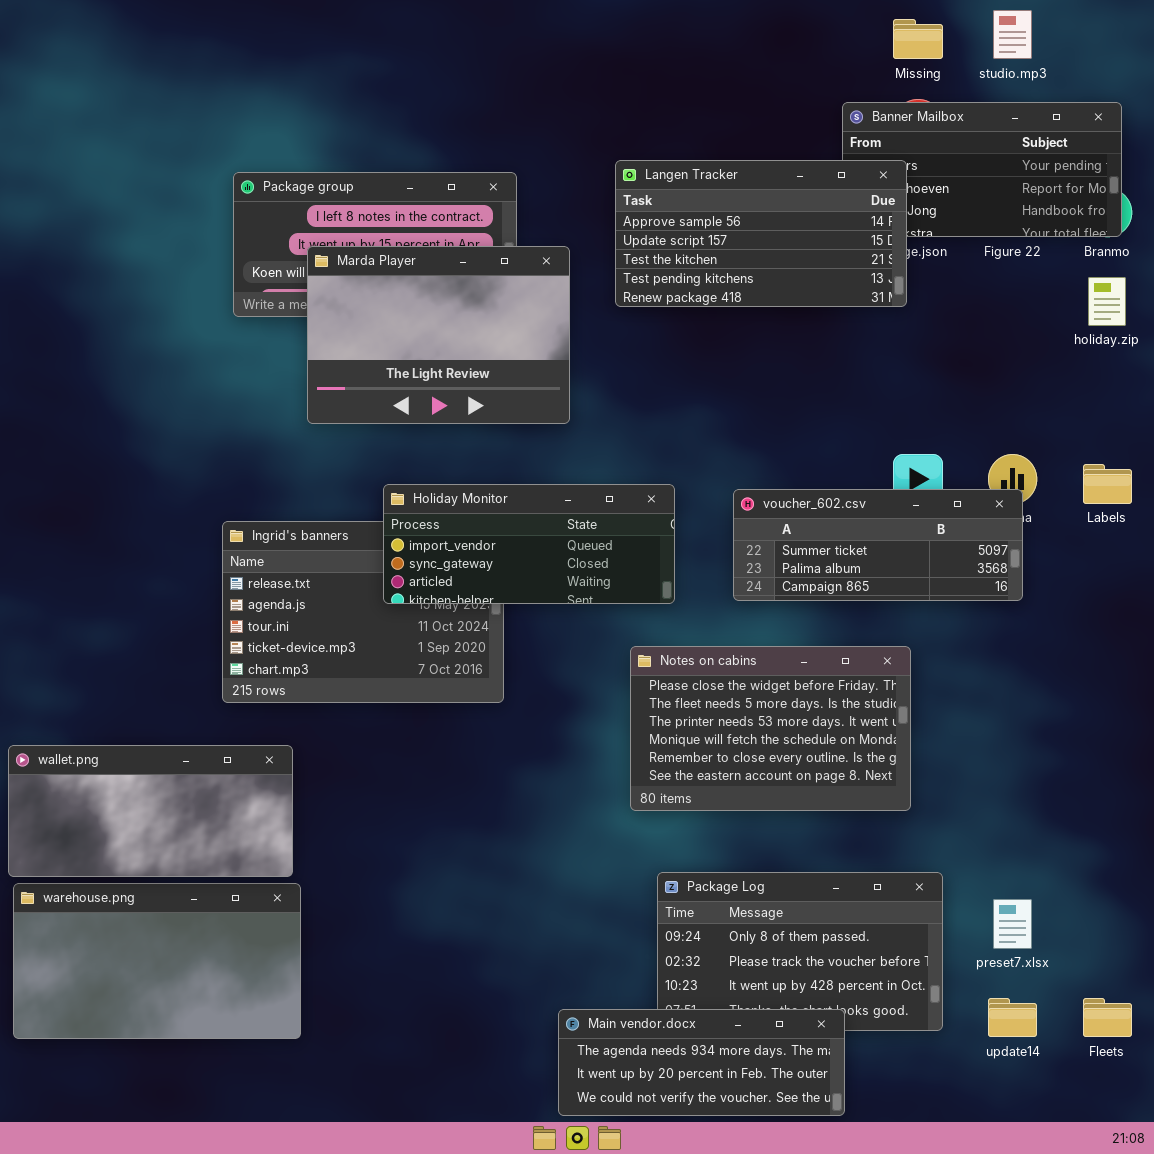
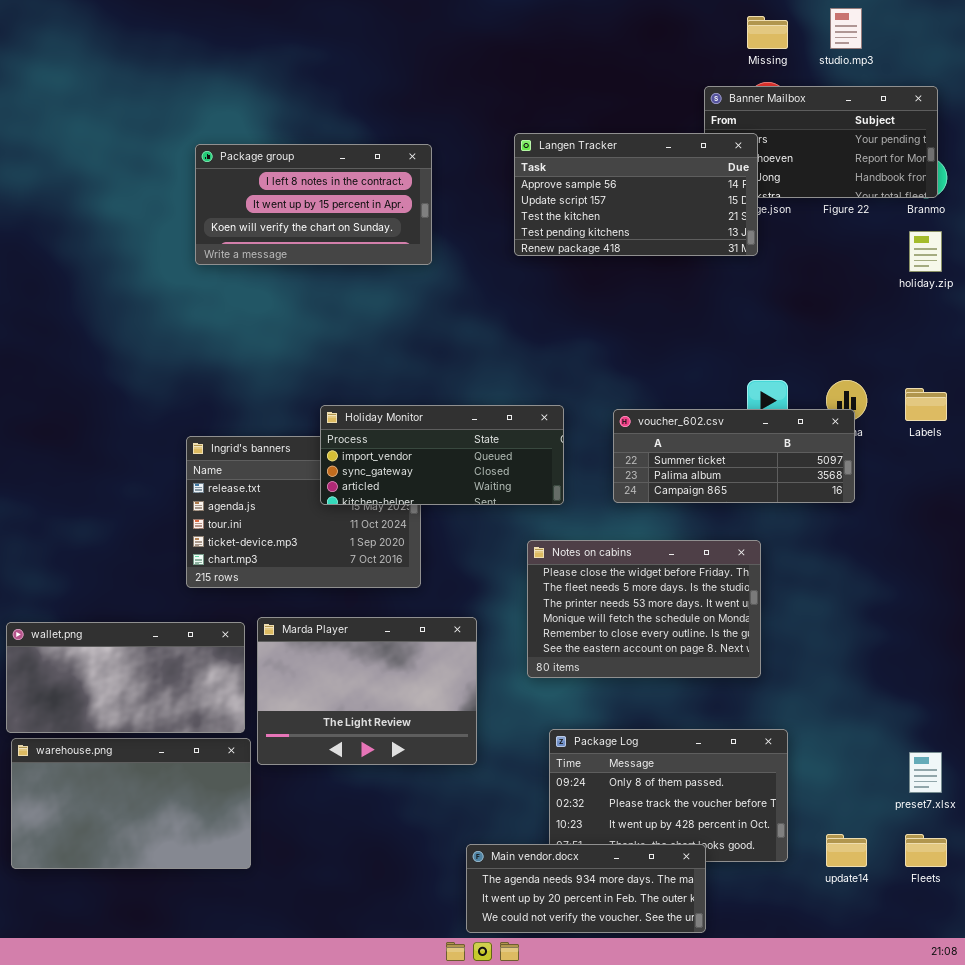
Marda Player: [307,246,570,424] -> [257,617,477,765], moved
preset7.xlsx: [993,899,1032,949] -> [909,752,942,793], moved

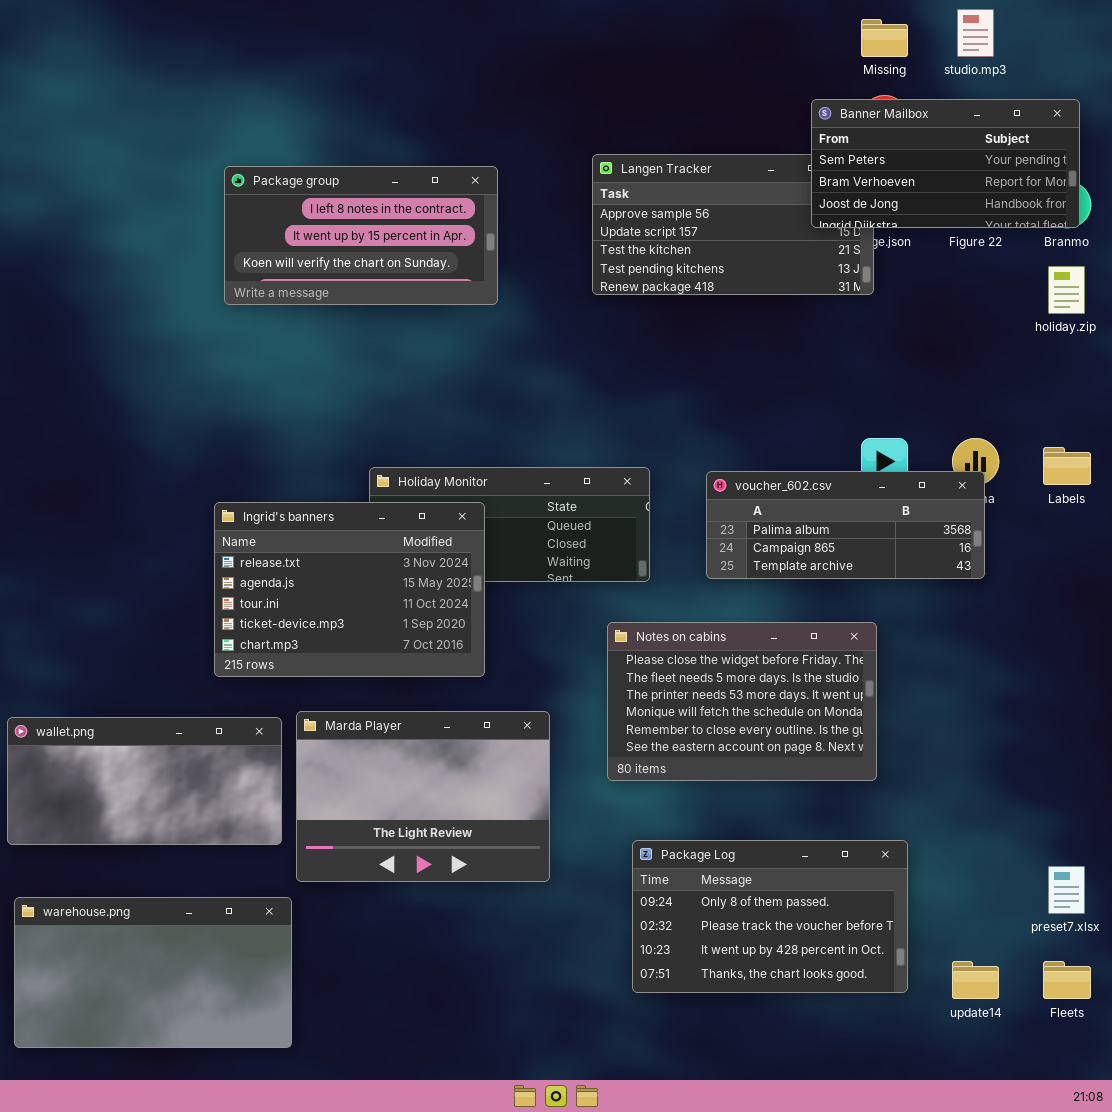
Banner Mailbox: [704,86,938,198] -> [811,99,1080,228], raised
voucher_602.csv: [613,409,855,503] -> [706,471,985,579], scrolled down 1 row
Ingrid's banners: [186,436,421,588] -> [214,502,485,677], raised
warehouse.png: [11,738,251,869] -> [14,897,292,1048], moved
Main vendor.docx: [466,844,706,933] -> none, closed

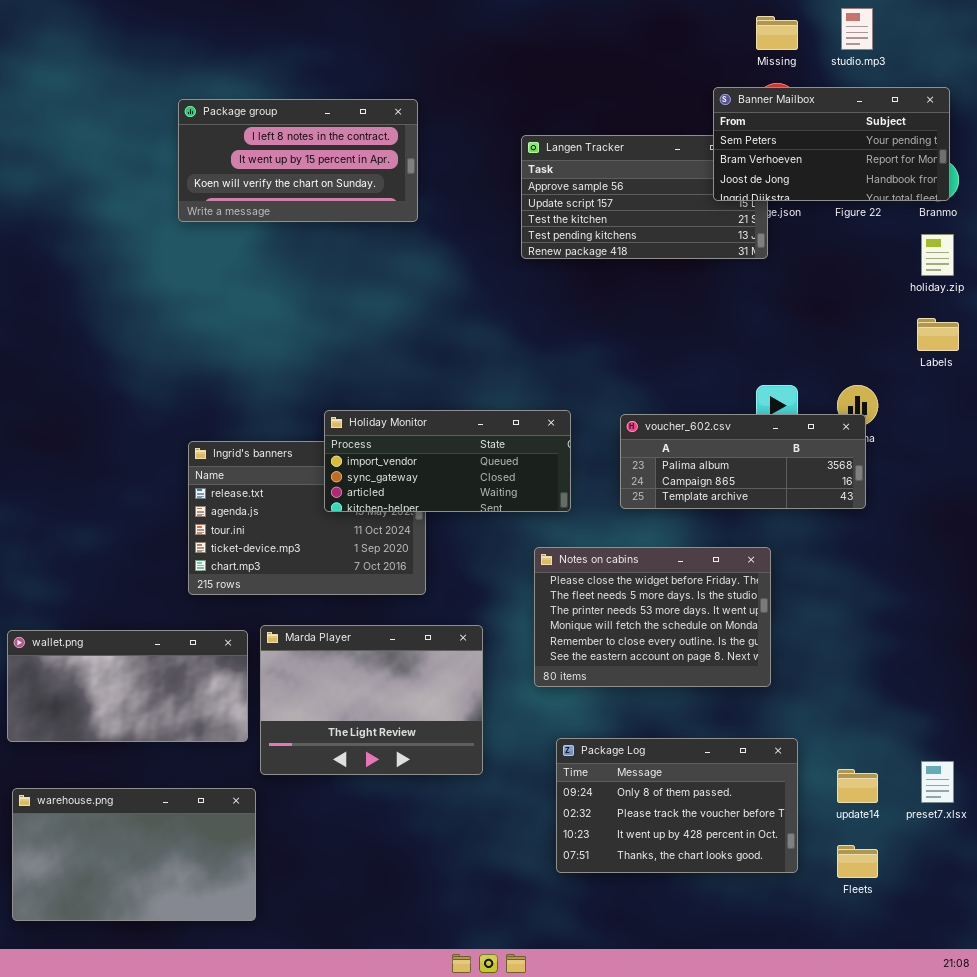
Package group: [224,166,498,305] -> [178,99,418,222], moved
Labels: [1043,447,1091,485] -> [917,318,959,351], moved
Holiday Monitor: [369,467,650,582] -> [324,410,571,512], raised
update14: [952,961,999,999] -> [837,769,878,803], moved
Fleets: [1043,961,1091,999] -> [837,845,878,878], moved

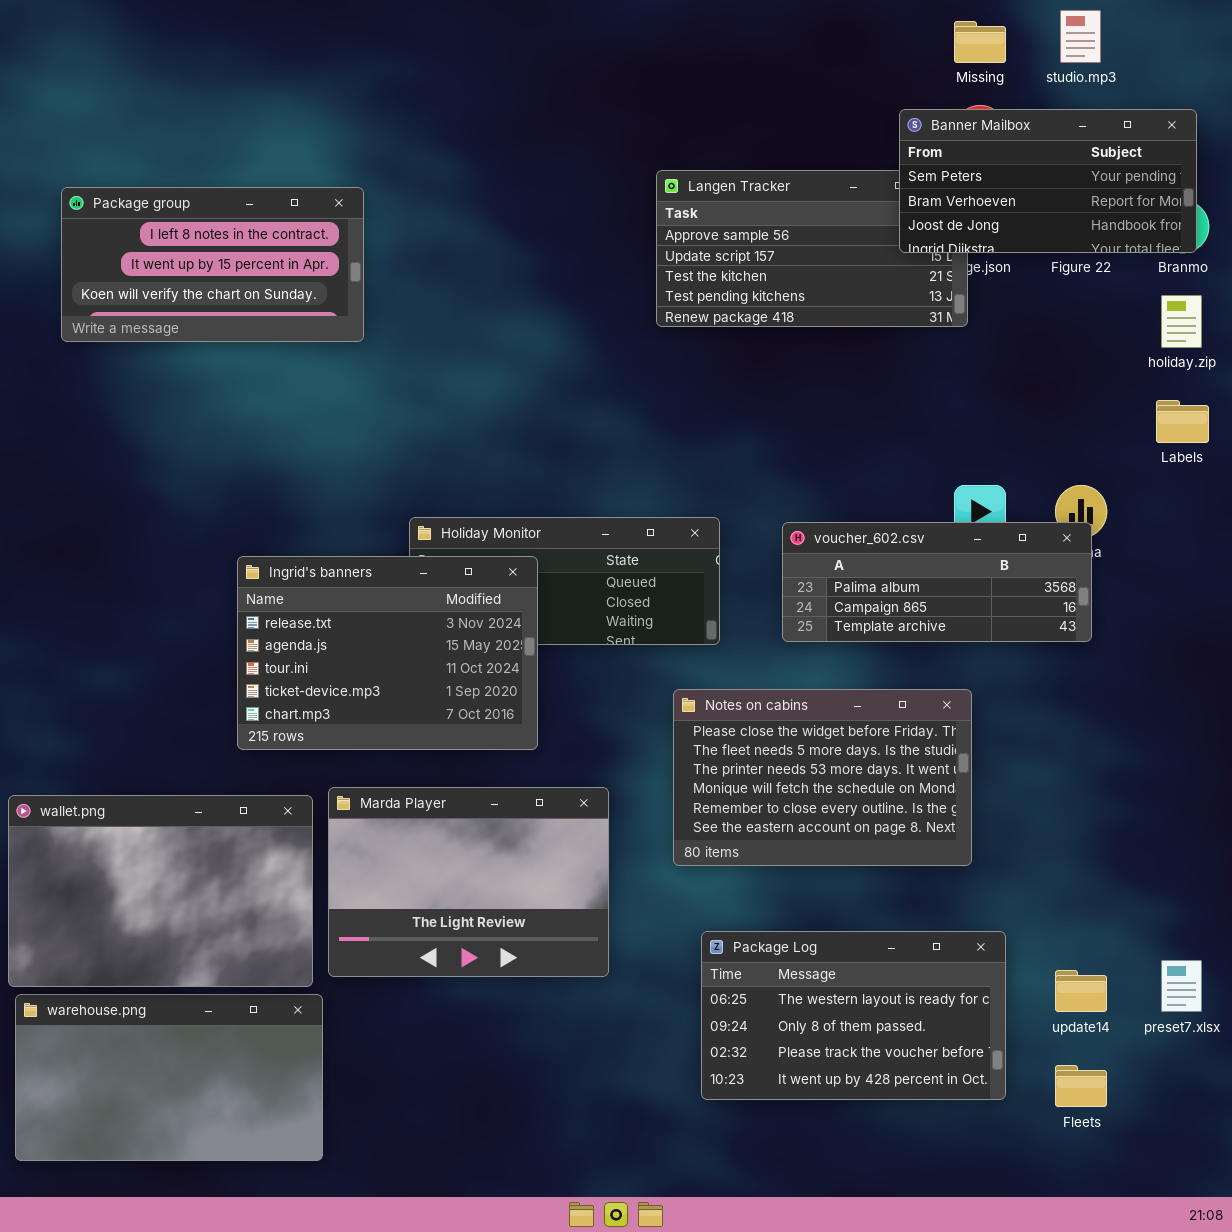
Package group: [178,99,418,222] -> [61,187,364,342], moved
Ingrid's banners: [188,441,426,595] -> [237,556,538,750], raised
wallet.png: [7,630,248,742] -> [8,795,313,987], resized
Package Log: [556,738,798,873] -> [701,931,1006,1100], scrolled up 1 row

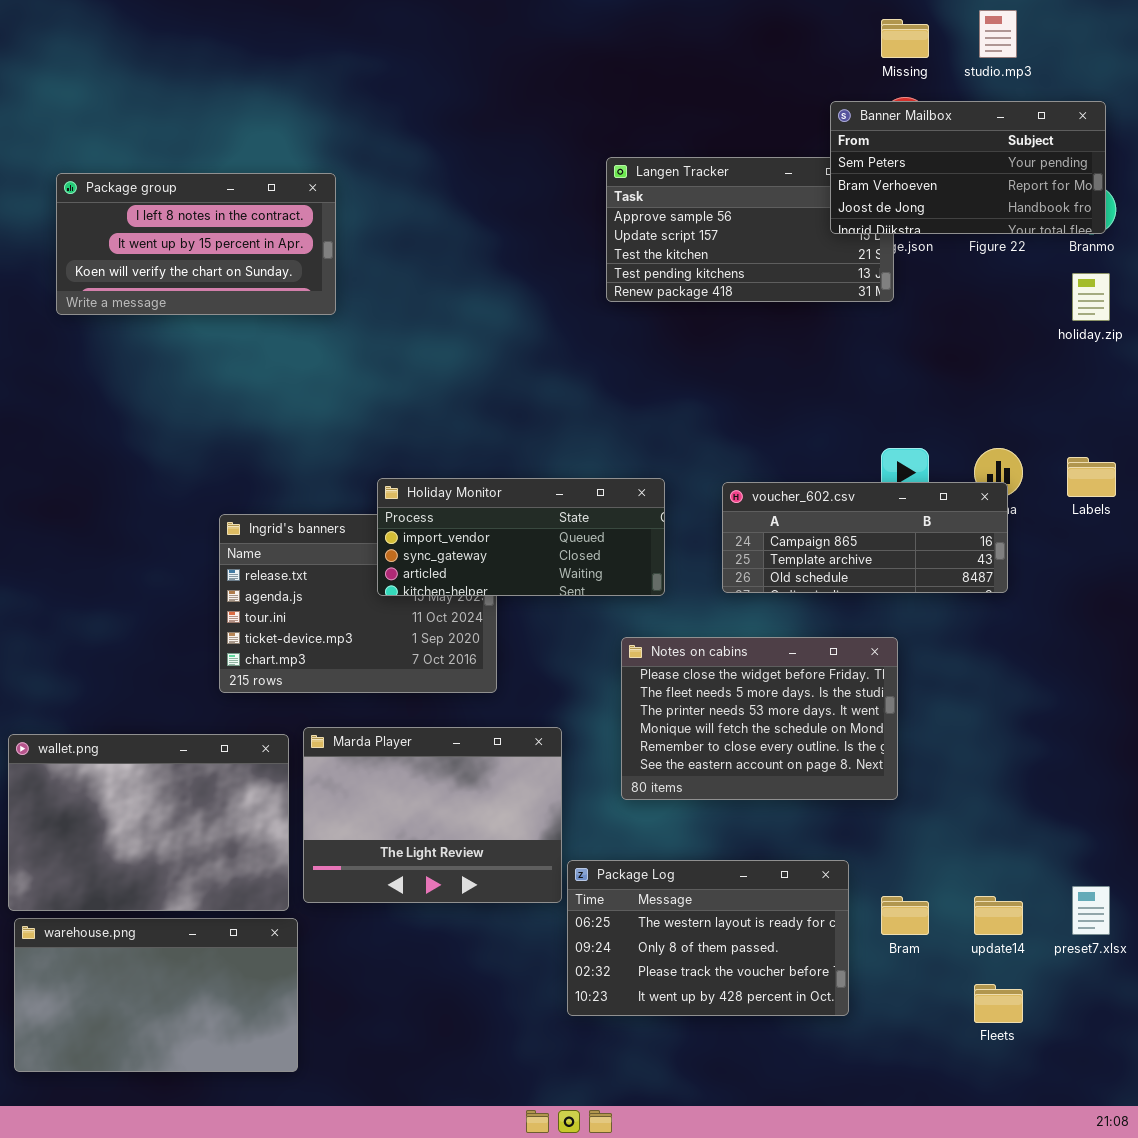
Labels: [1156,400,1209,443] -> [1067,457,1116,497], moved
Holiday Monitor: [409,517,720,645] -> [377,478,665,596], raised
voucher_602.csv: [782,522,1092,642] -> [722,482,1008,593], scrolled down 1 row
Package Log: [701,931,1006,1100] -> [567,860,849,1016], moved

